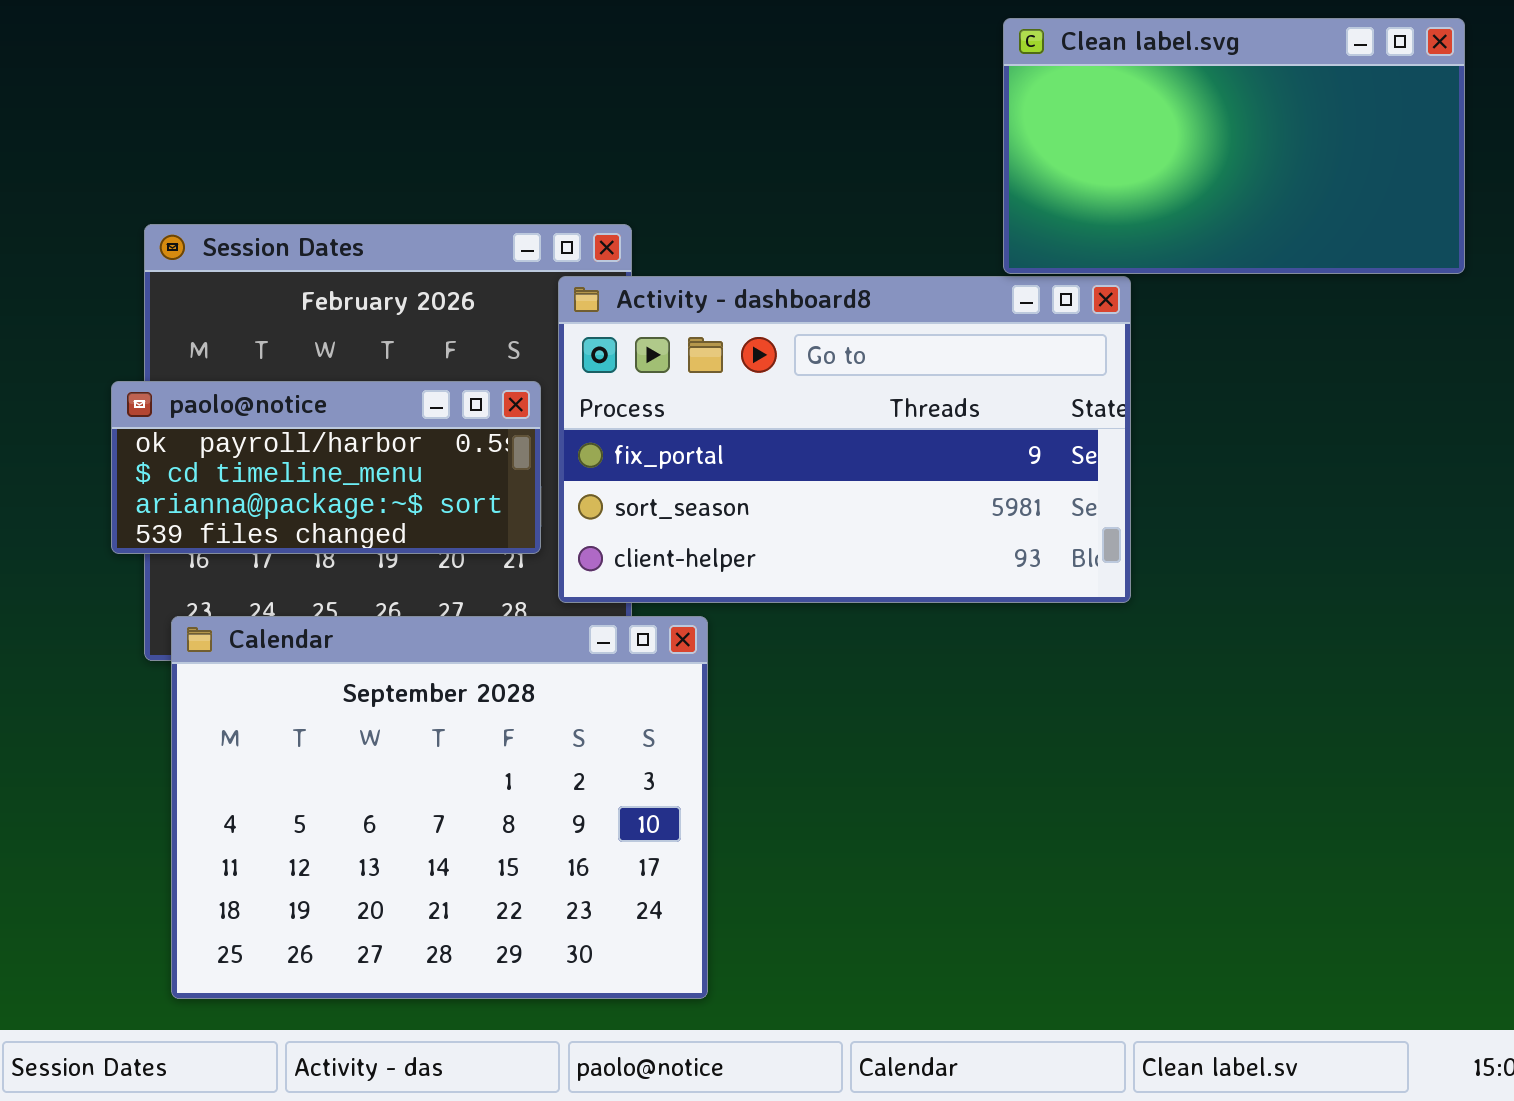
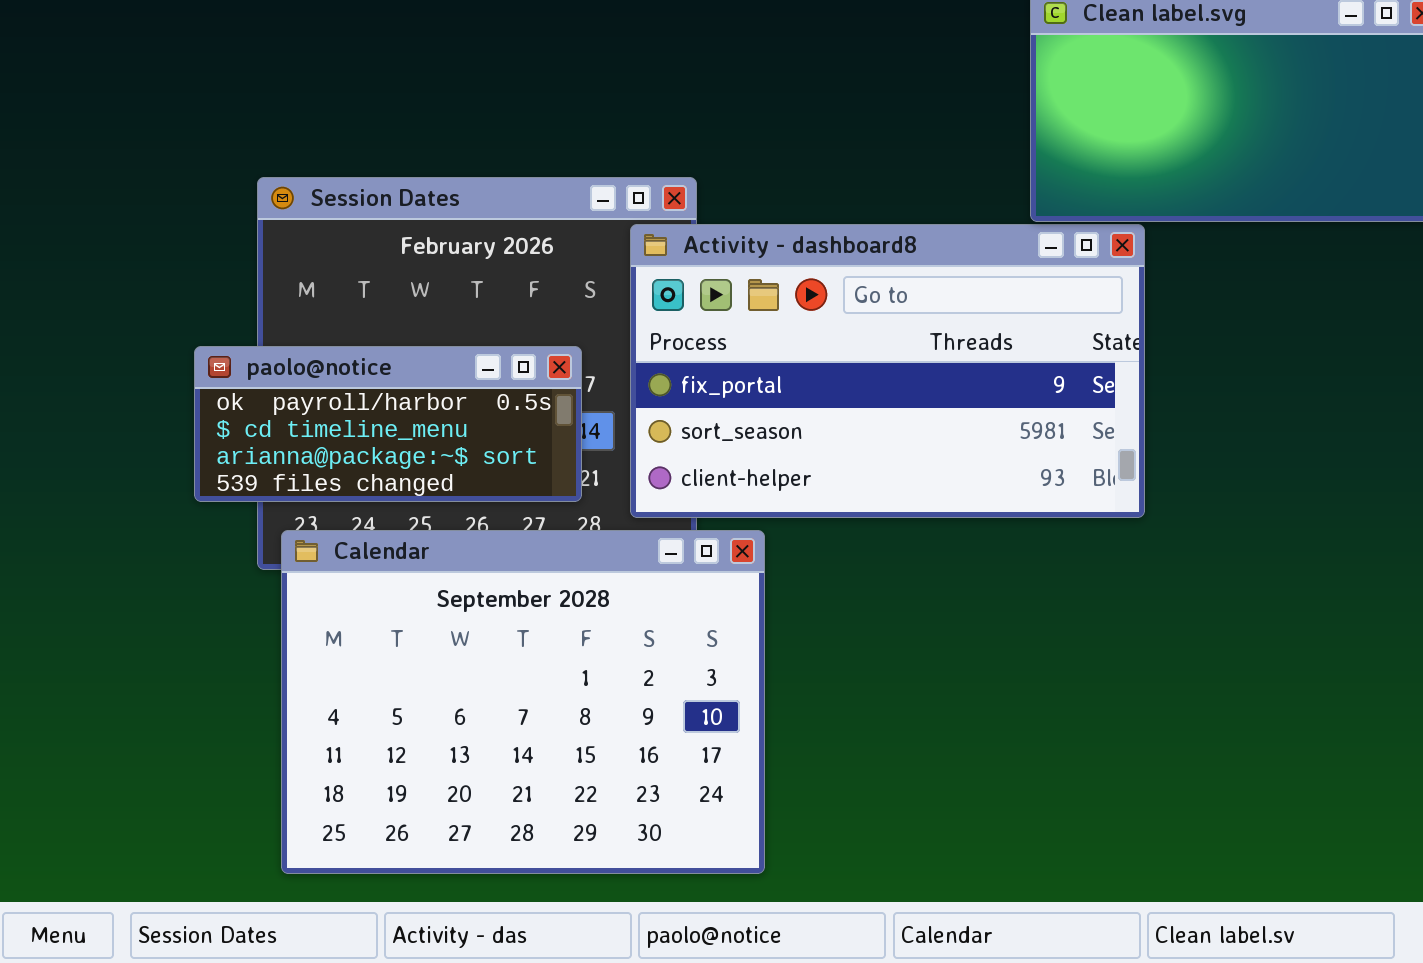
paolo@notice: [111,381,541,554] -> [194,346,582,502], moved

